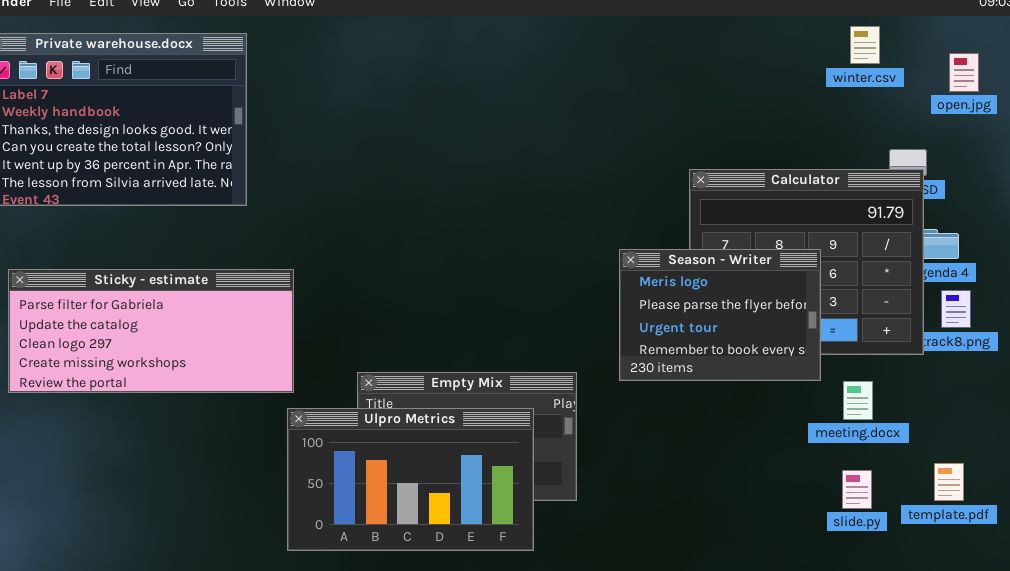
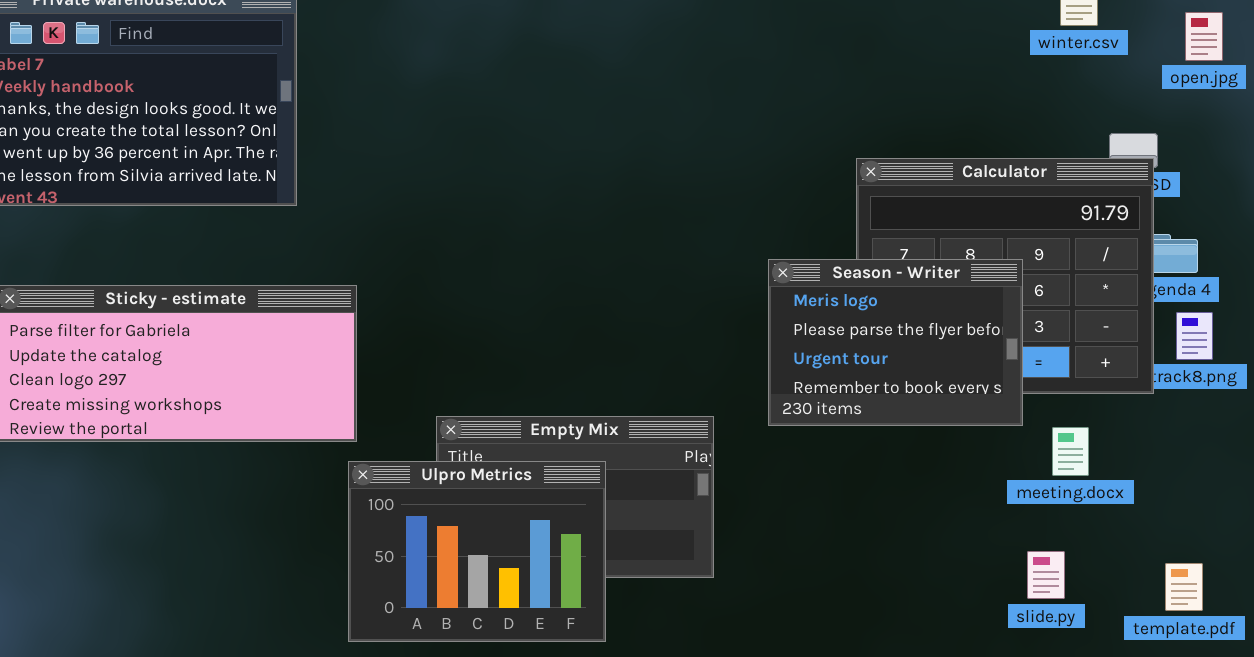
Ulpro Metrics: [287,408,534,551] -> [348,461,606,642], resized
template.pdf: [934,463,964,501] -> [1165,563,1203,611], moved
slide.py: [842,470,872,509] -> [1027,551,1065,599], moved

